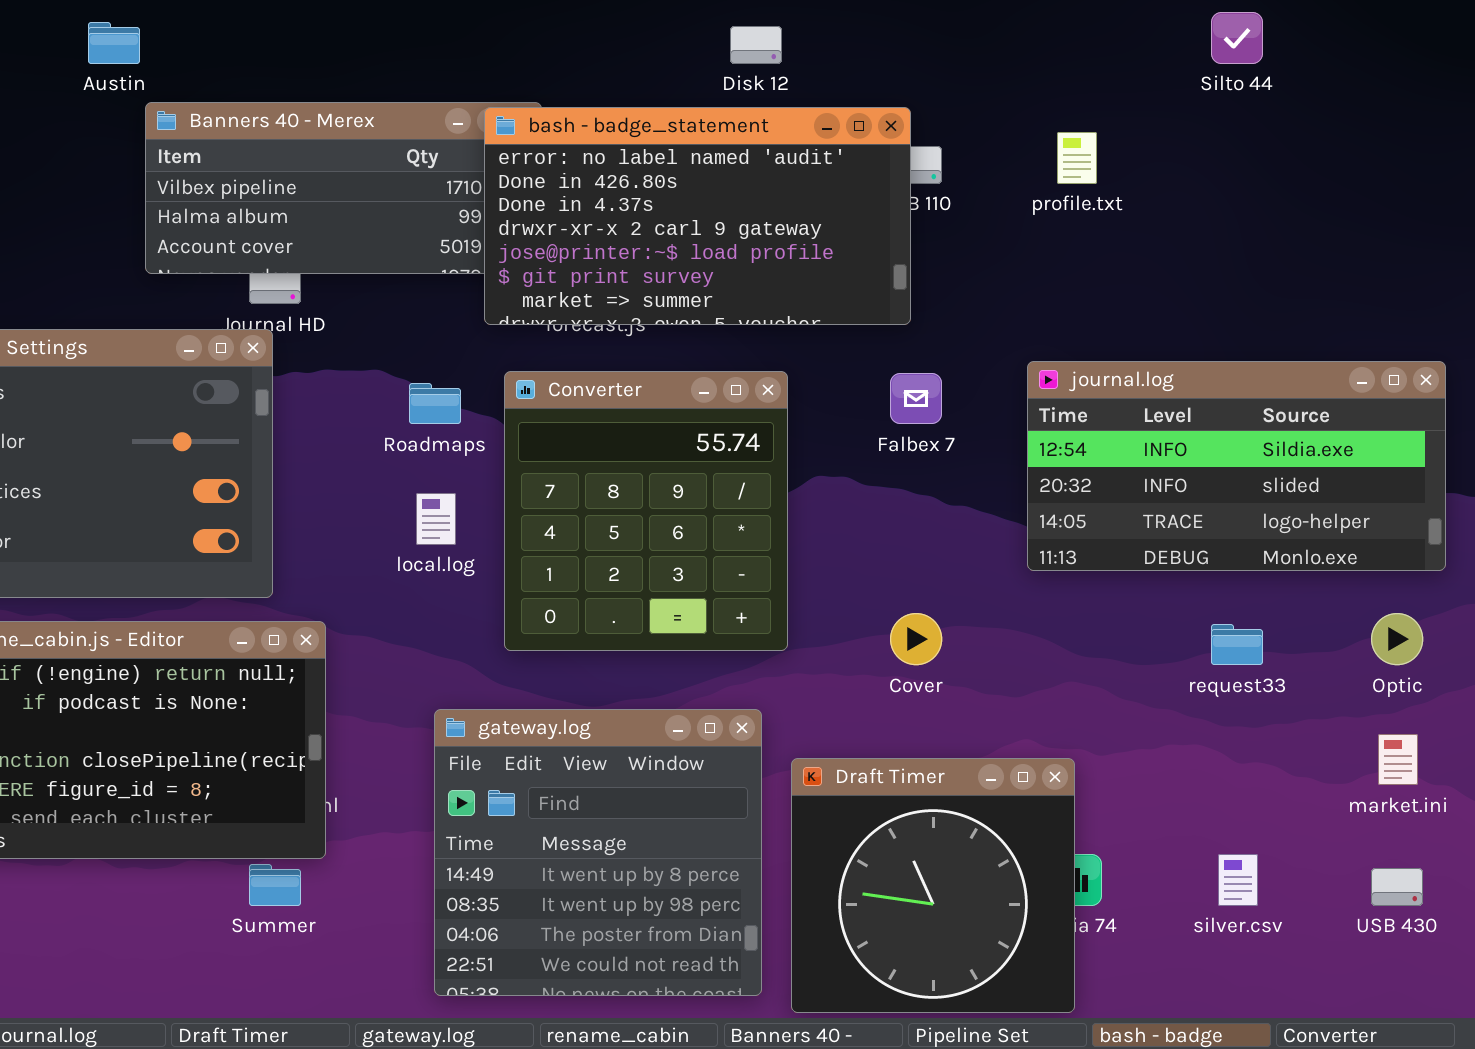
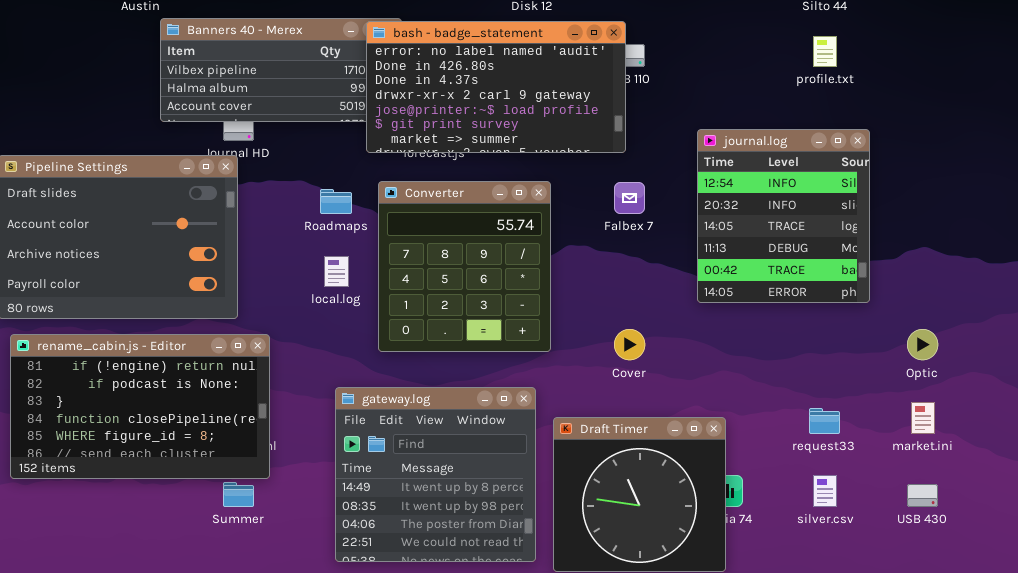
profile.txt: [1057,132,1097,184] -> [813,36,837,67], moved
journal.log: [1027,361,1446,571] -> [697,129,870,303], resized
request33: [1211,624,1263,665] -> [809,408,840,434], moved

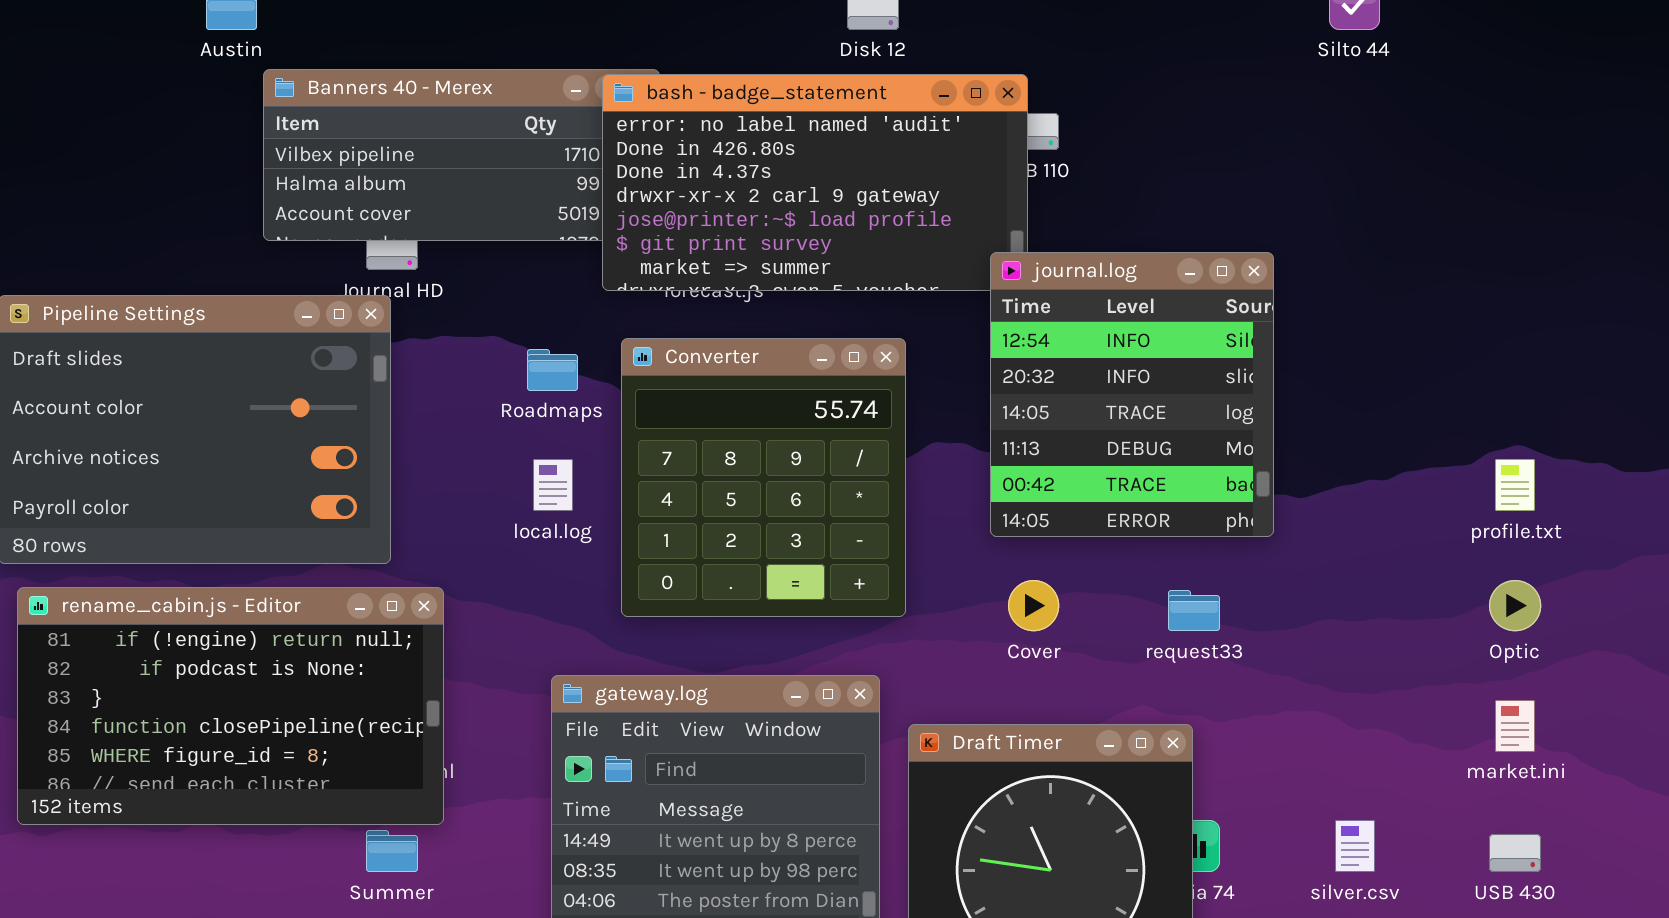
profile.txt: [813,36,837,67] -> [1495,459,1535,511], moved
journal.log: [697,129,870,303] -> [990,252,1274,537], moved
request33: [809,408,840,434] -> [1168,590,1220,631], moved

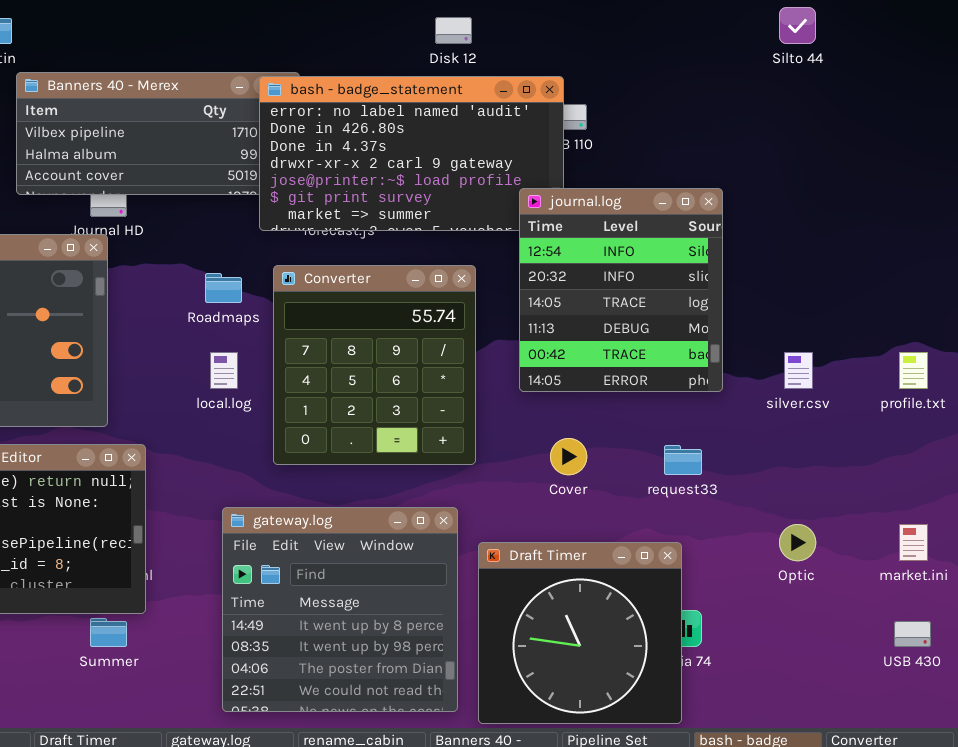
journal.log: [990,252,1274,537] -> [519,188,723,392], moved
Optic: [1489,580,1541,631] -> [779,524,816,561], moved
silver.csv: [1335,820,1375,872] -> [784,352,813,389], moved

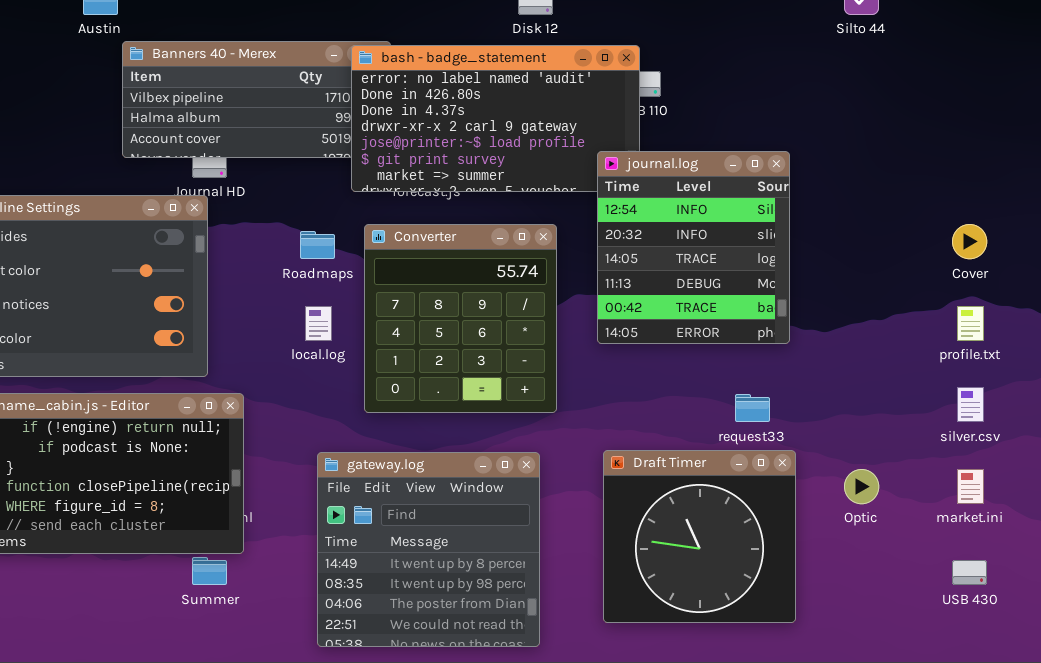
silver.csv: [784,352,813,389] -> [957,387,984,422], moved
Cover: [550,438,587,475] -> [952,224,987,259], moved
Draft Timer: [478,542,682,724] -> [603,450,796,623], moved

